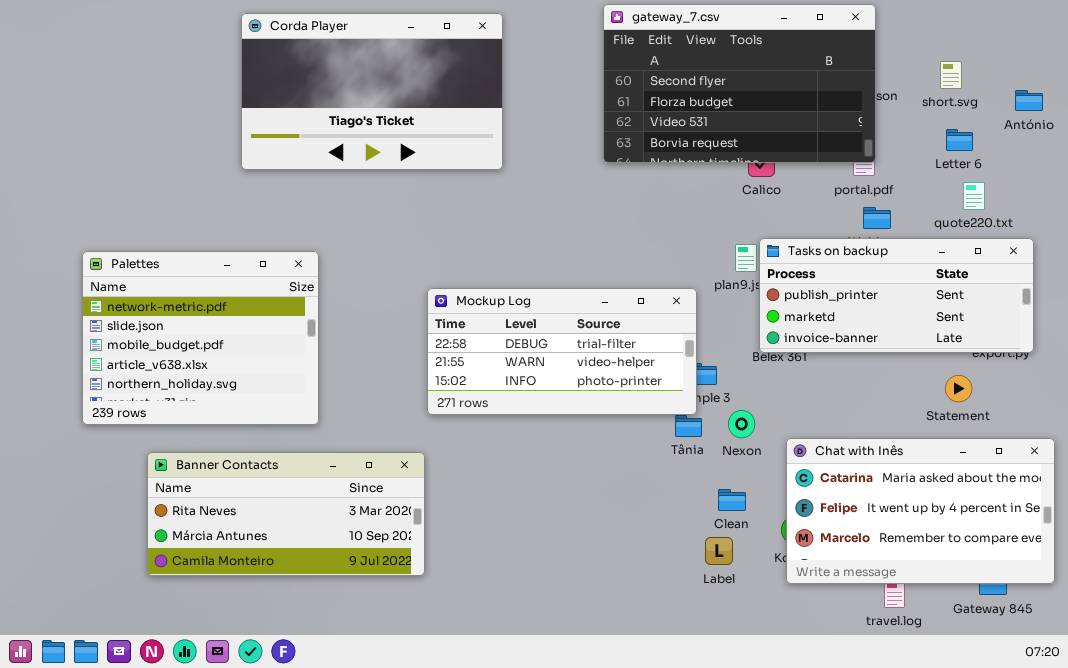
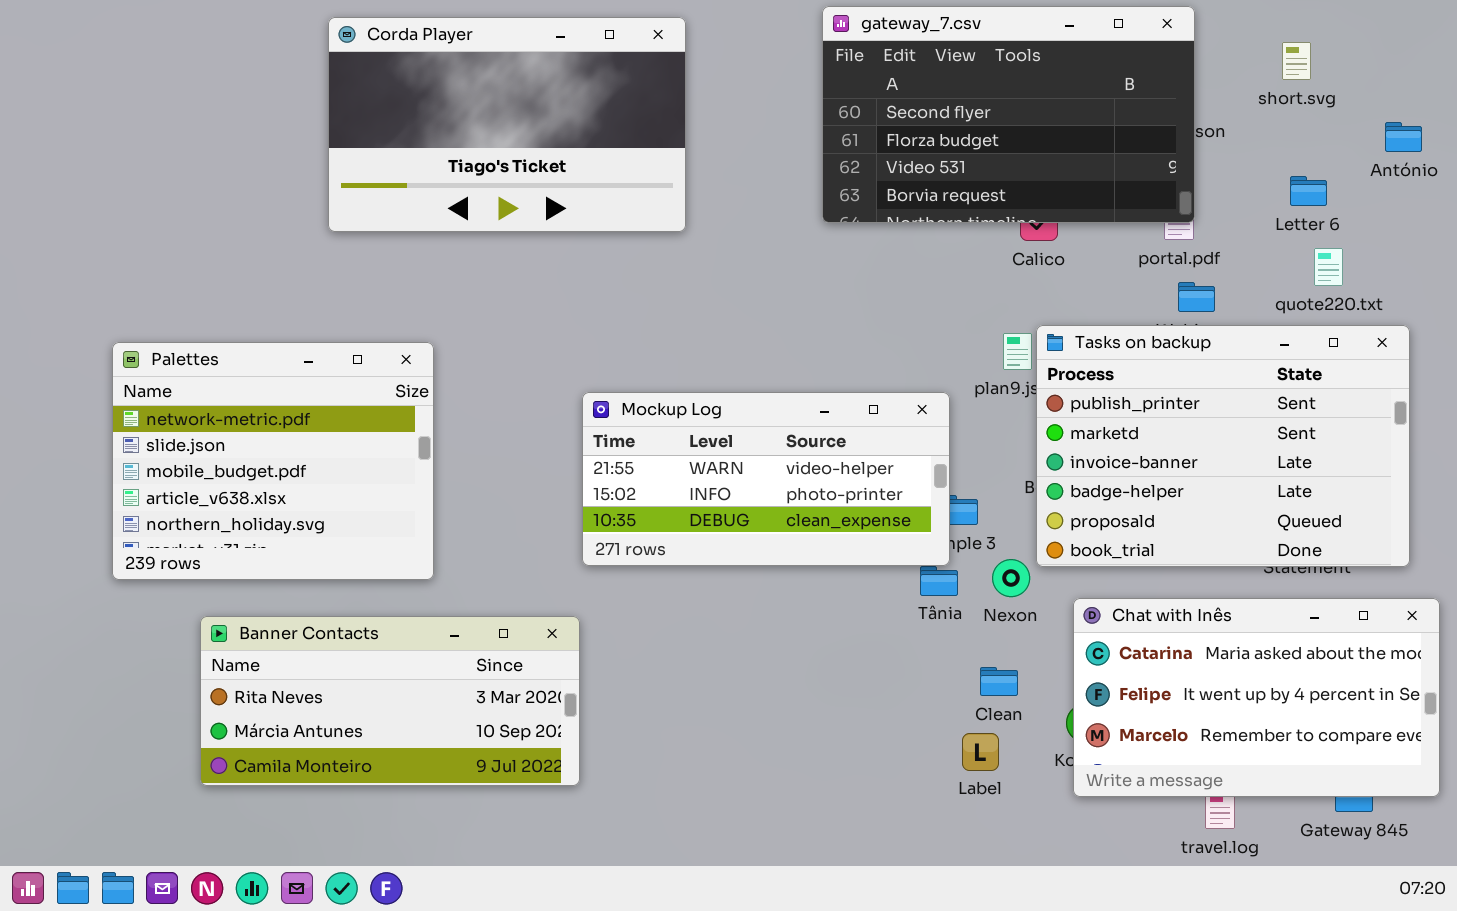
short.svg: [940,61,962,89] -> [1282,42,1311,80], moved
Tasks on backup: [759,238,1034,353] -> [1036,325,1410,567], resized
Mockup Log: [427,288,697,415] -> [582,392,950,566], scrolled down 1 row

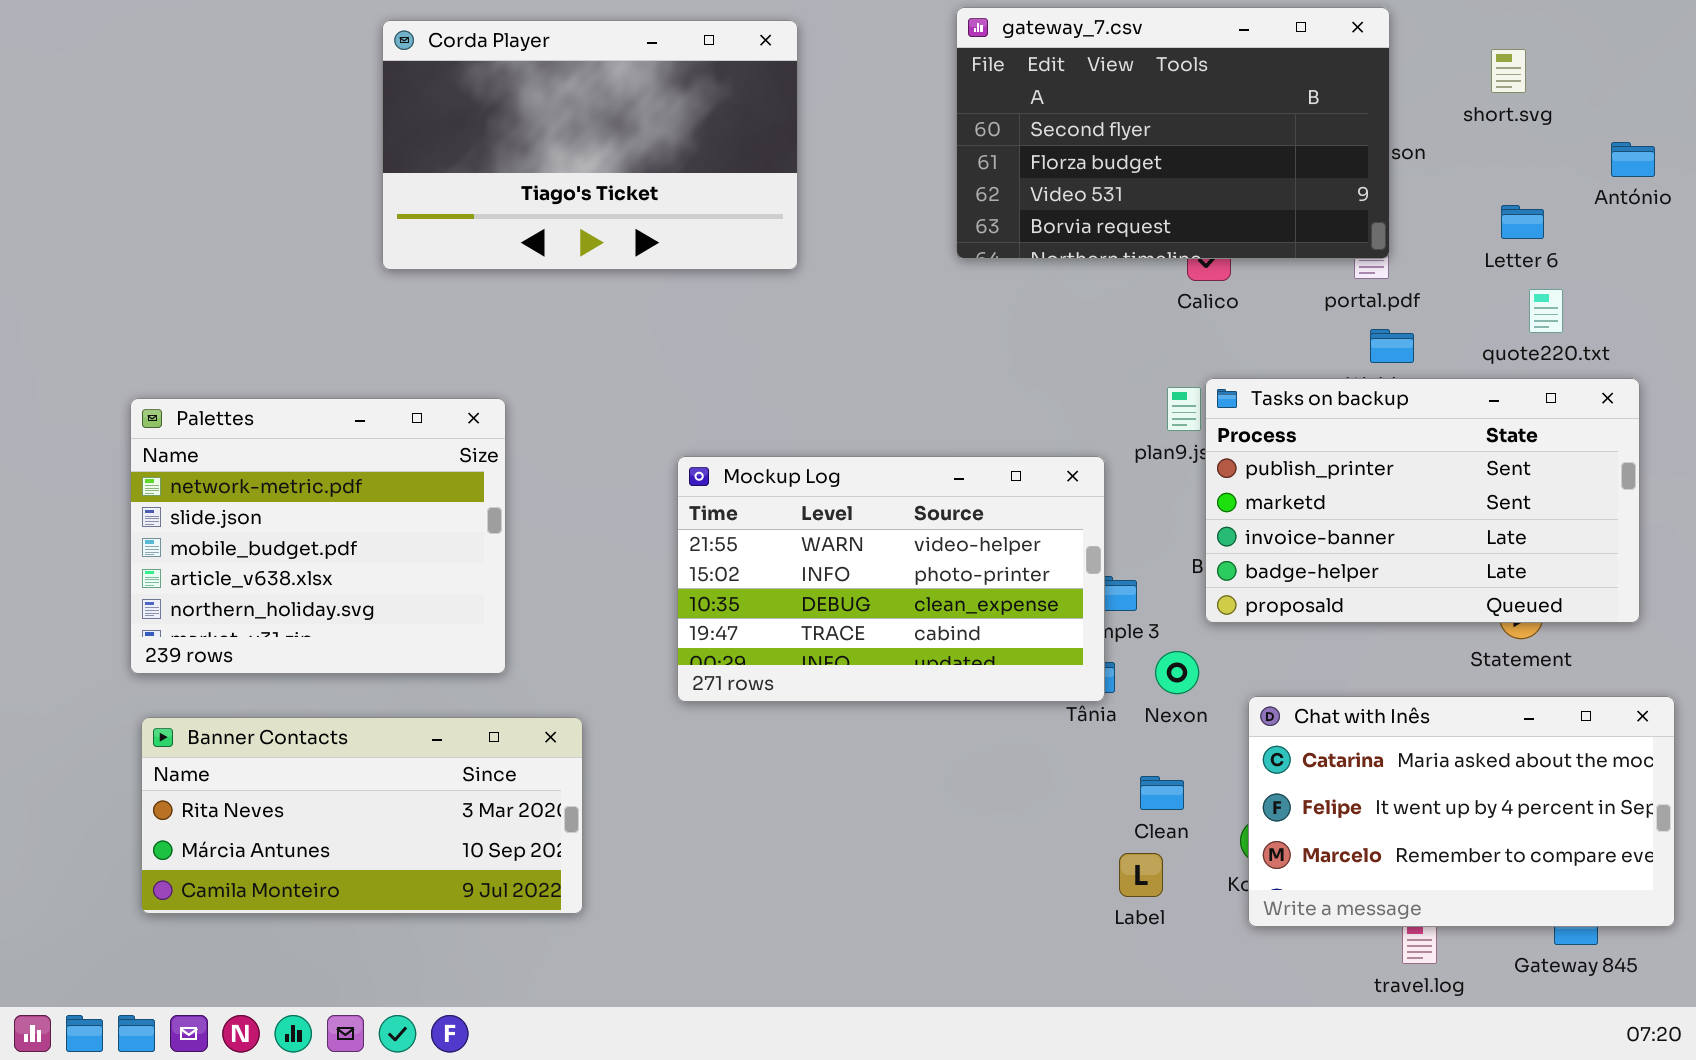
Tasks on backup: [1036,325,1410,567] -> [1205,378,1640,623], resized
Mockup Log: [582,392,950,566] -> [677,456,1105,702], resized
Banner Contacts: [200,616,580,786] -> [141,717,583,914], moved

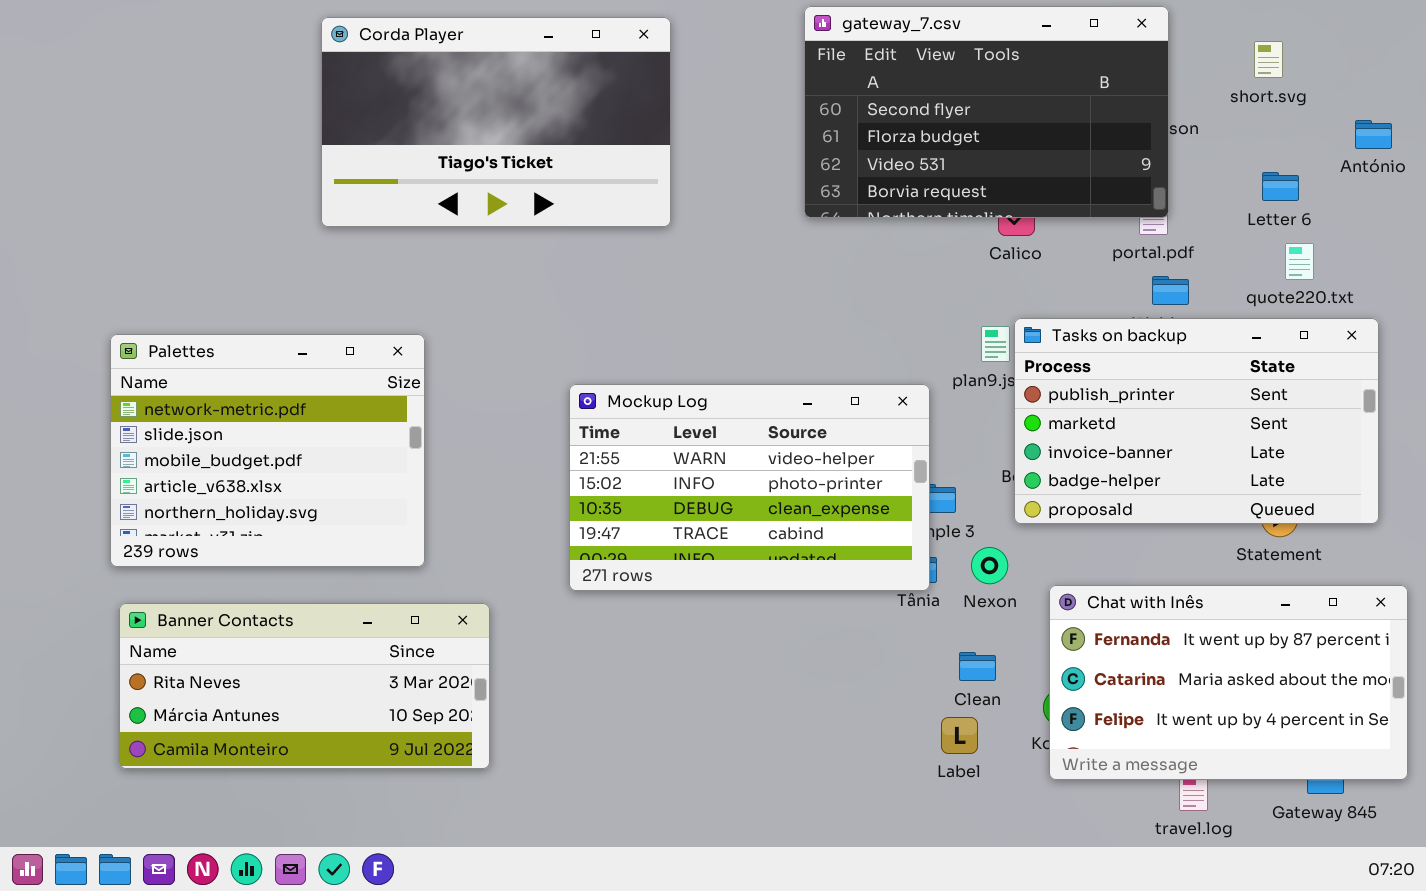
Chat with Inês: [1248,696,1675,927] -> [1049,585,1408,780], scrolled up 1 row

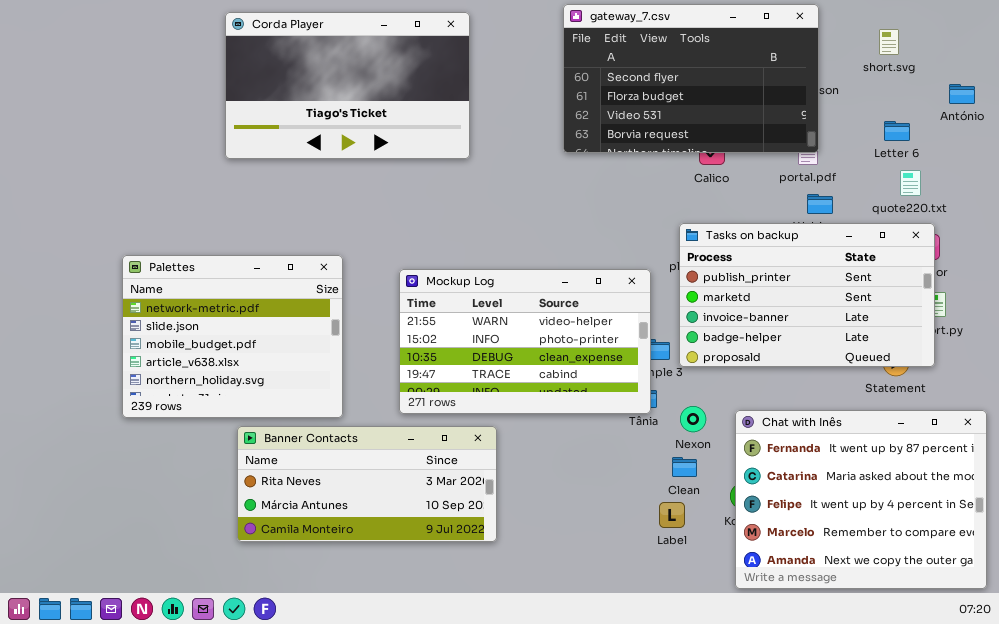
Tasks on backup: [1014,318,1379,524] -> [679,223,935,367], moved
Palettes: [110,334,425,567] -> [122,255,343,418], moved
Nexon: [971,547,1008,584] -> [680,406,706,432], moved
Chat with Inês: [1049,585,1408,780] -> [735,410,987,589], resized
Banner Contacts: [119,603,490,769] -> [237,426,497,542], moved

